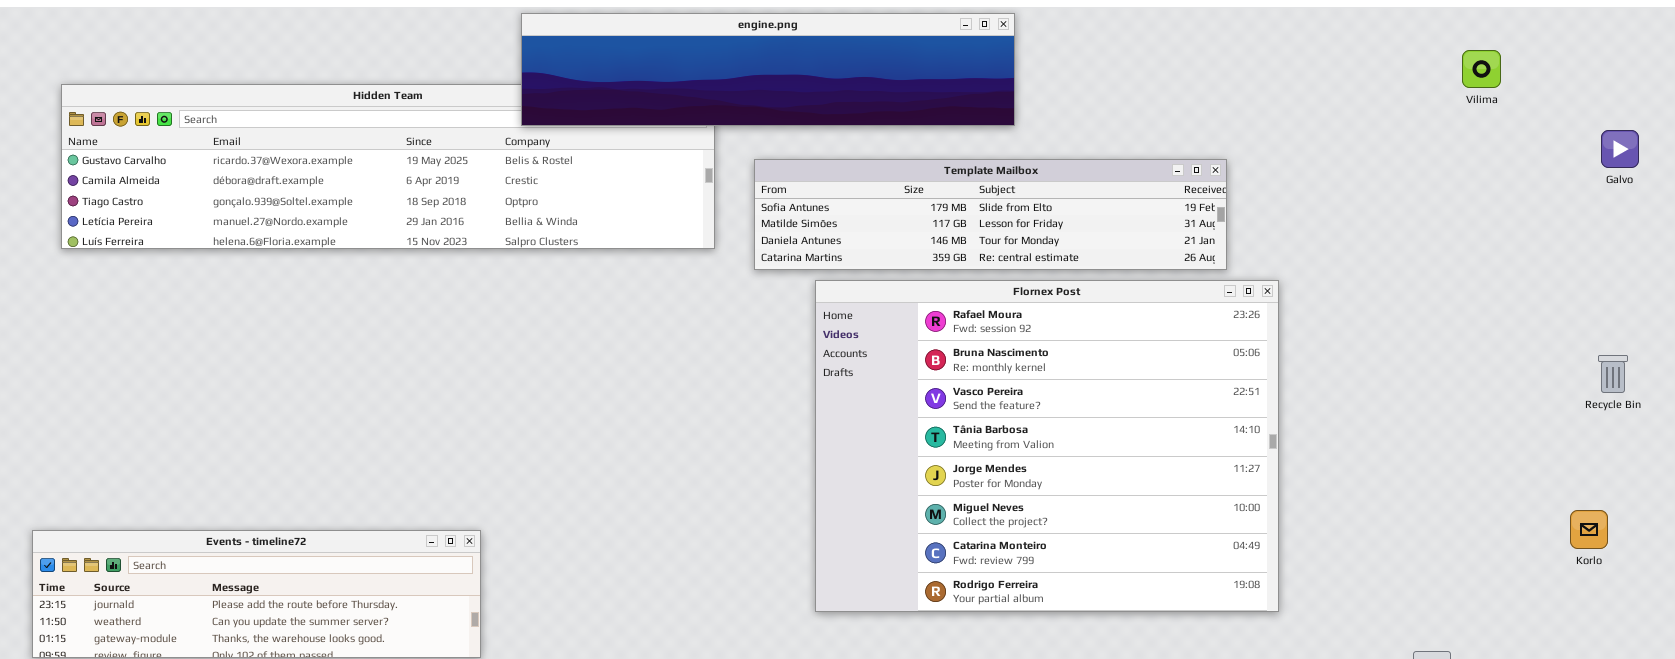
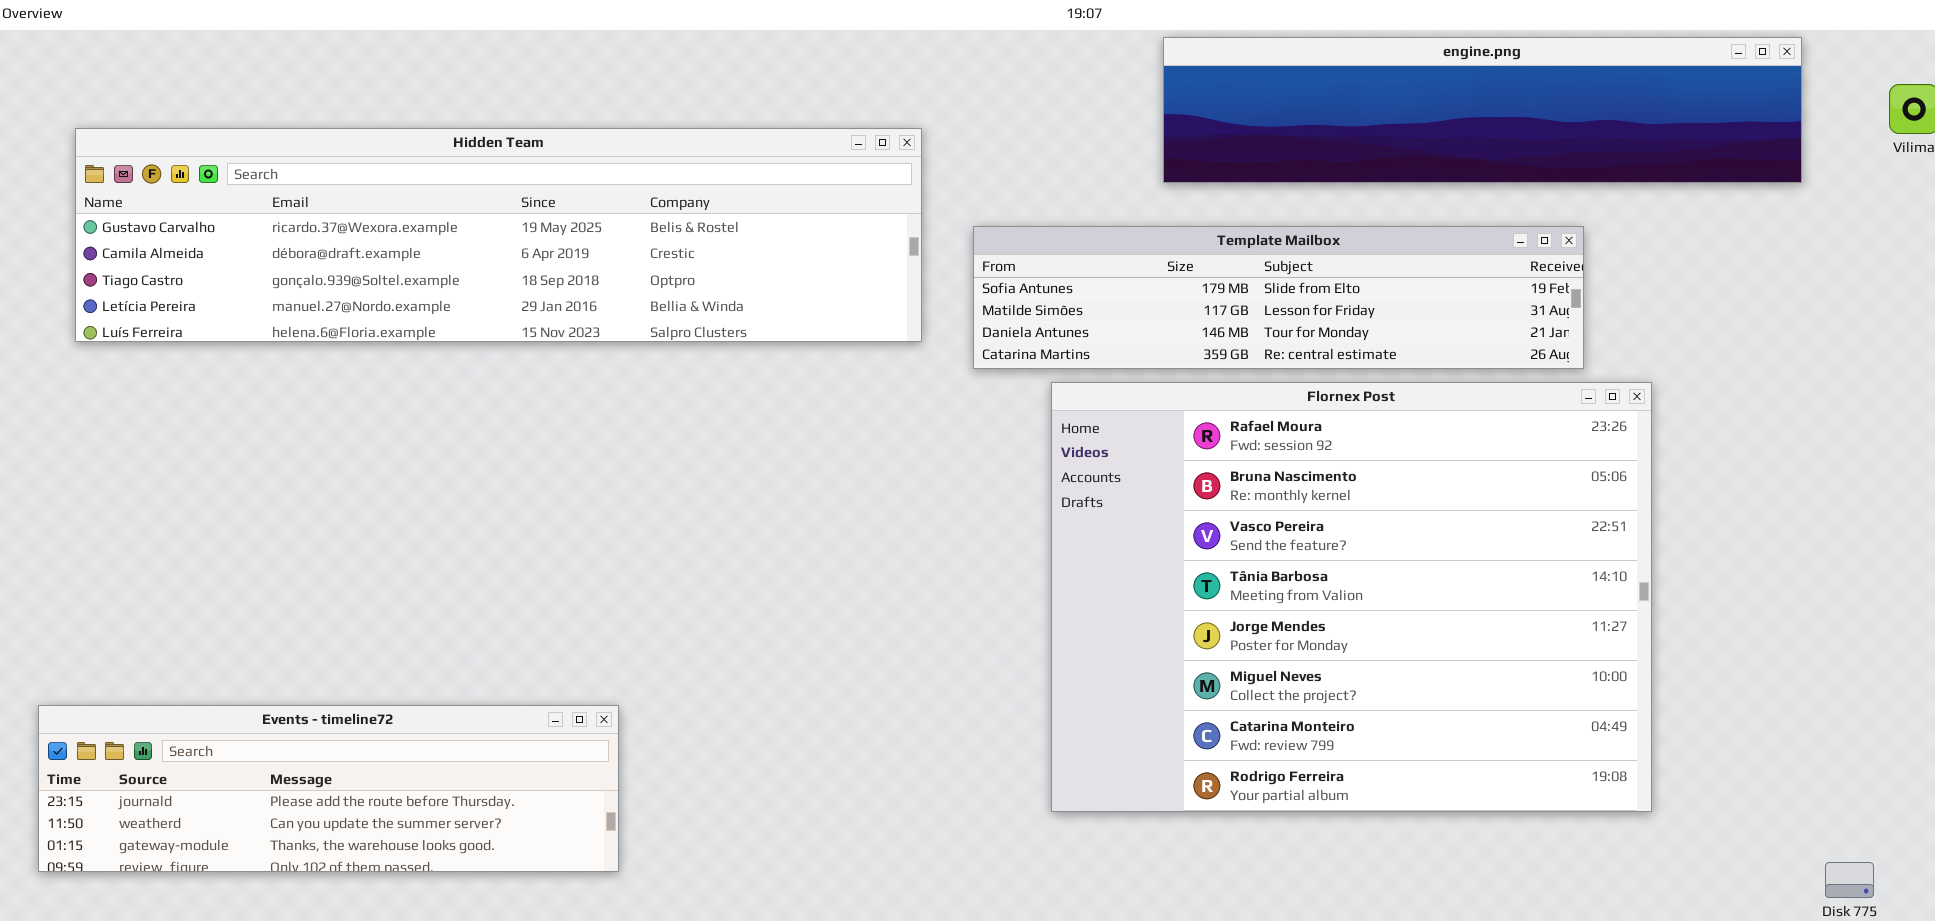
engine.png: [521,13,1015,126] -> [1163,37,1802,183], moved

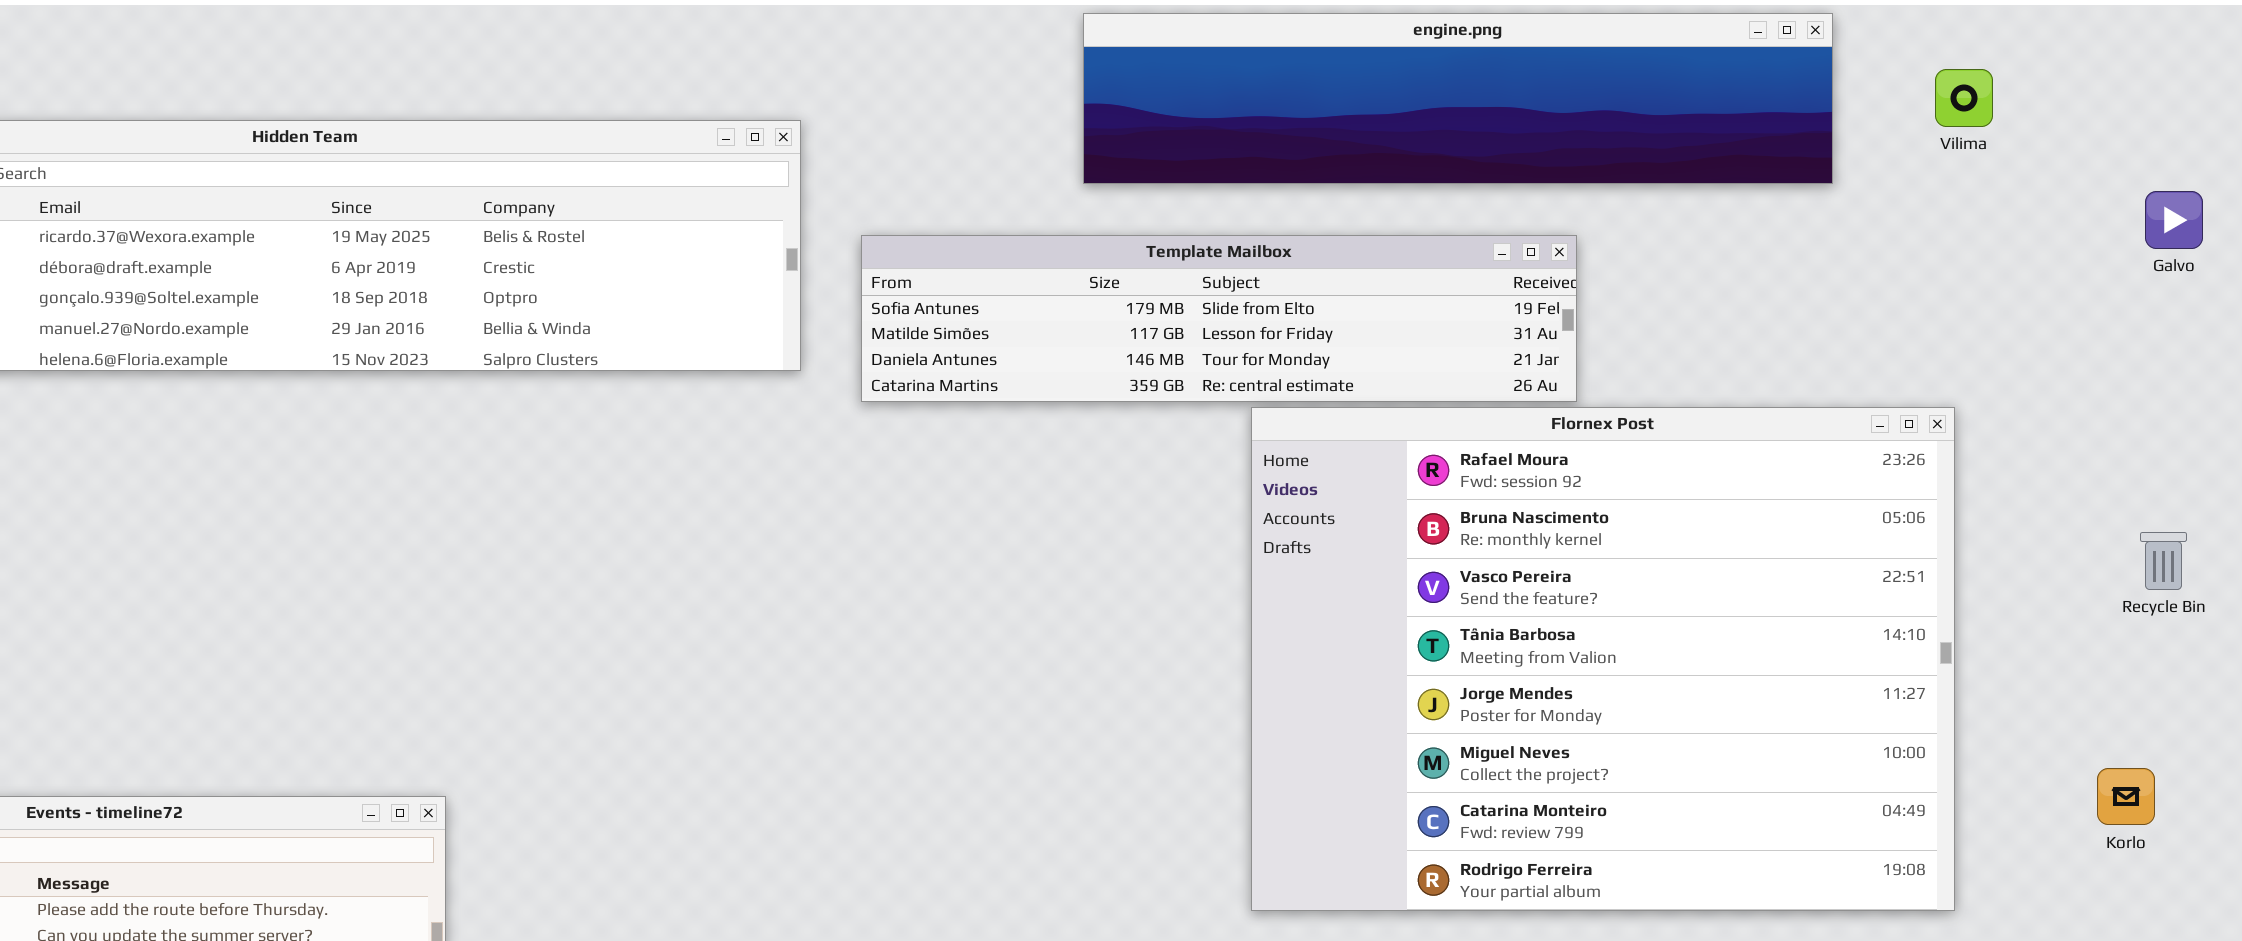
Flornex Post: [1051,382,1652,812] -> [1251,407,1955,911], moved

